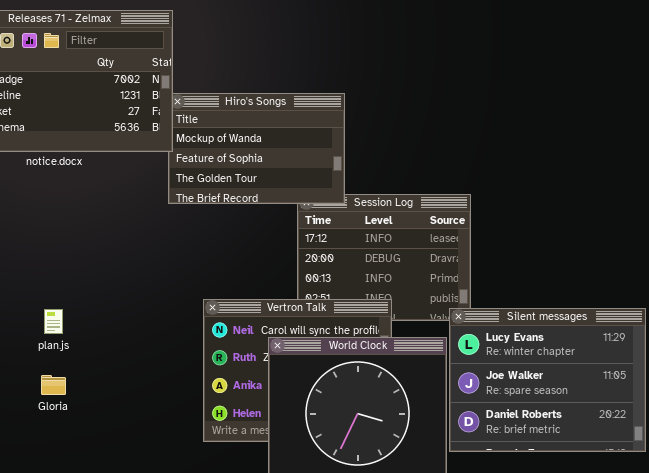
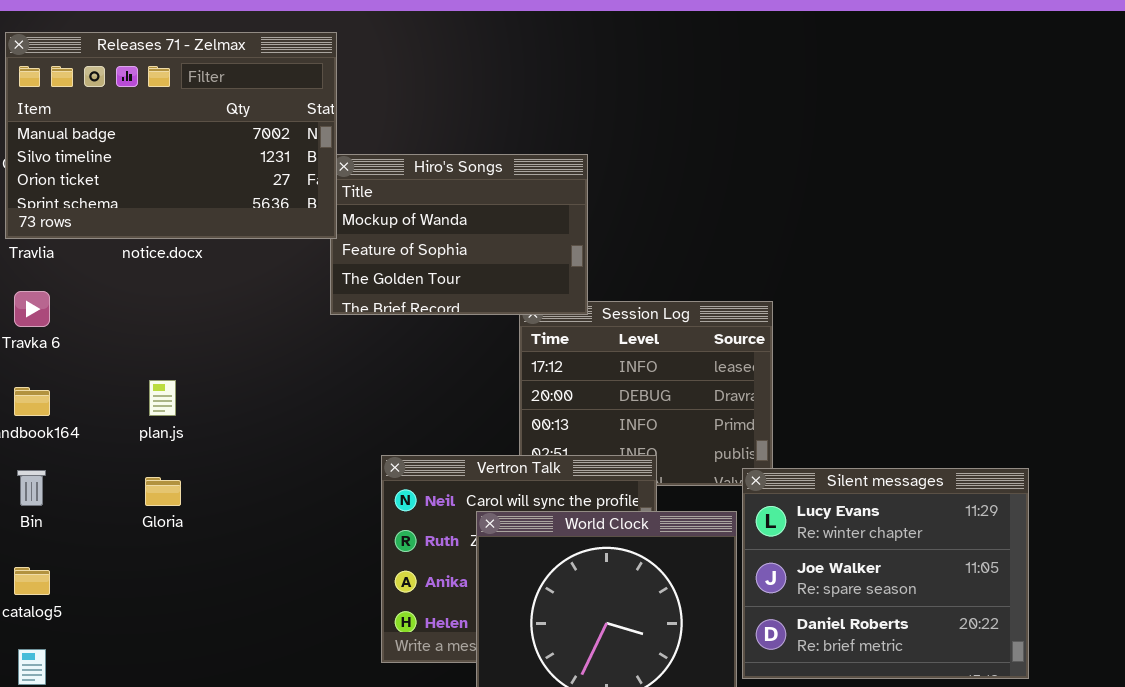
plan.js: [44,309,63,334] -> [149,380,176,416], moved
Gloria: [41,375,66,395] -> [145,477,181,506], moved

